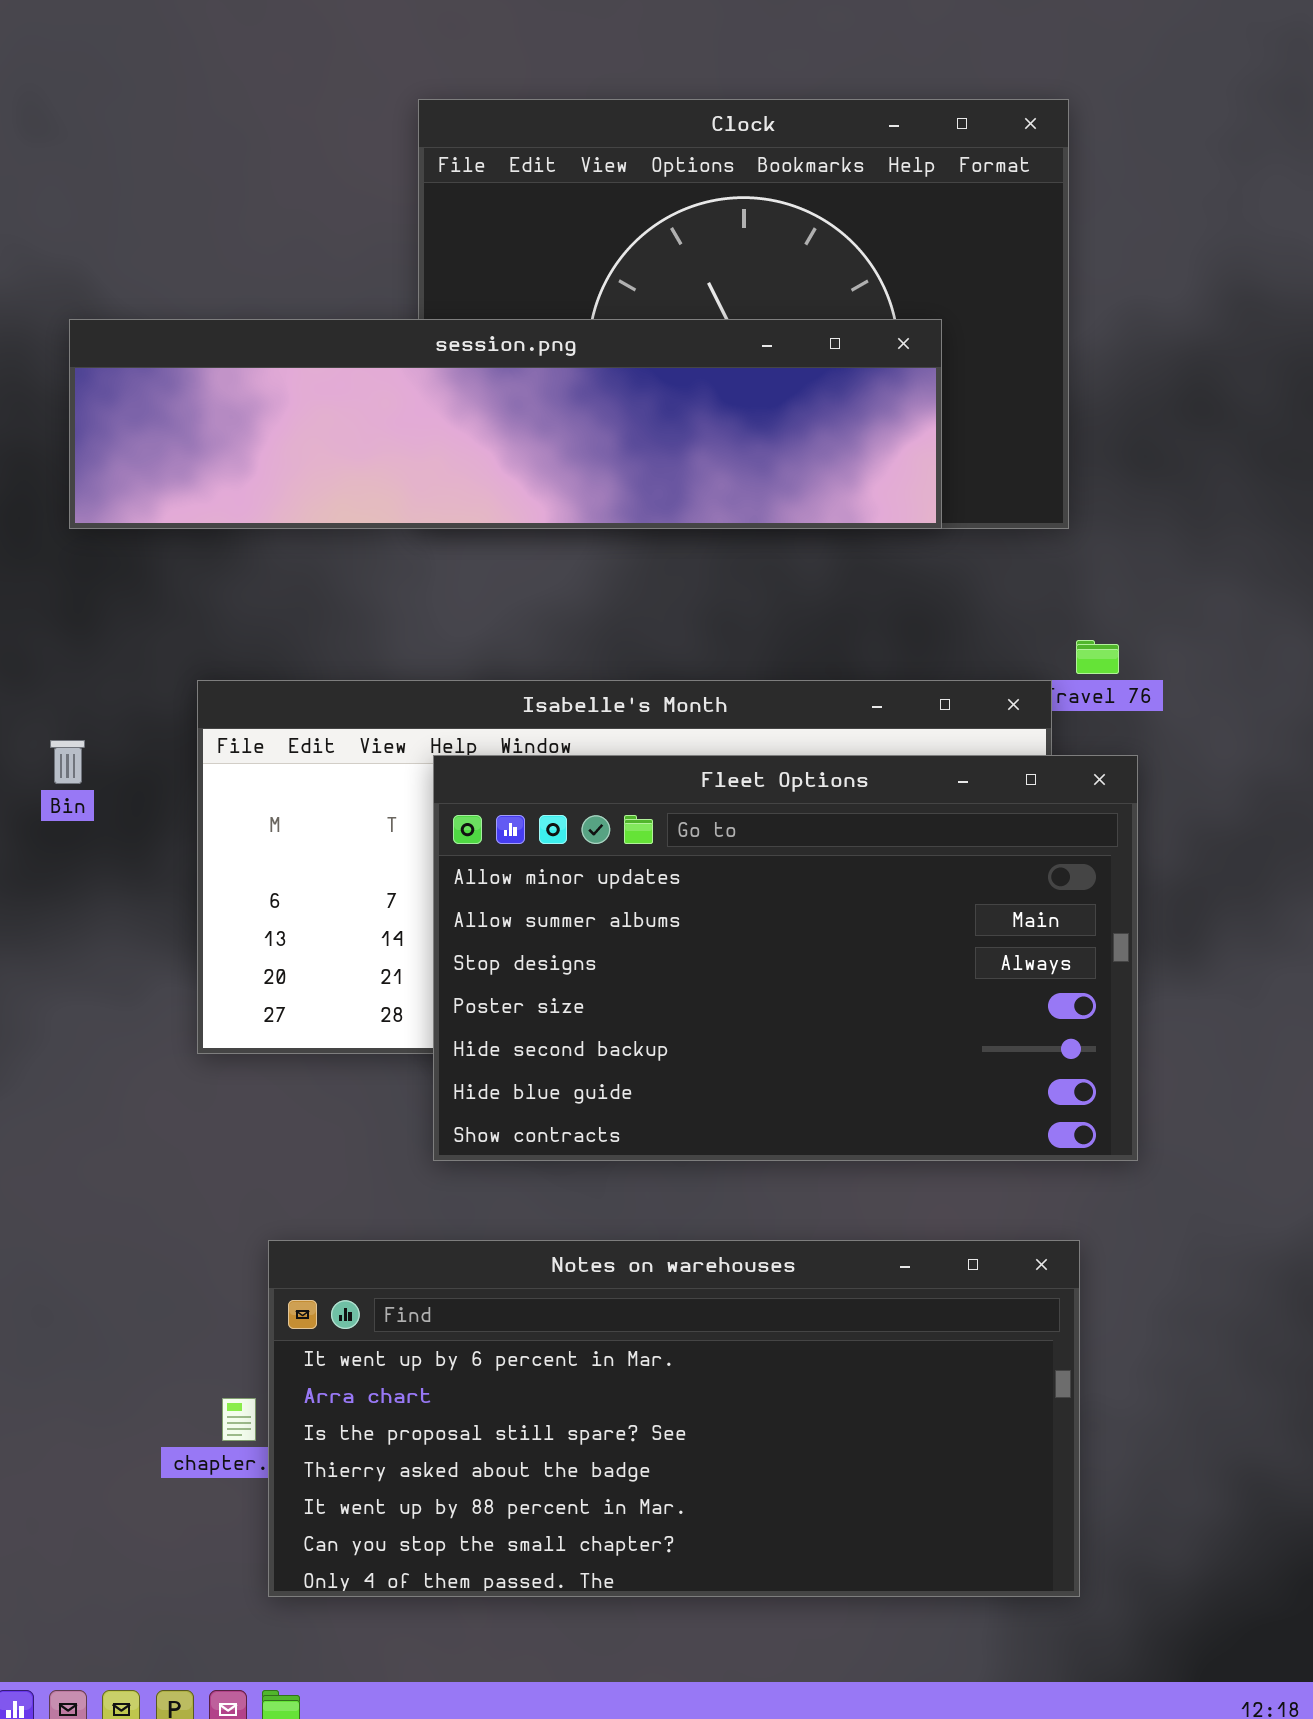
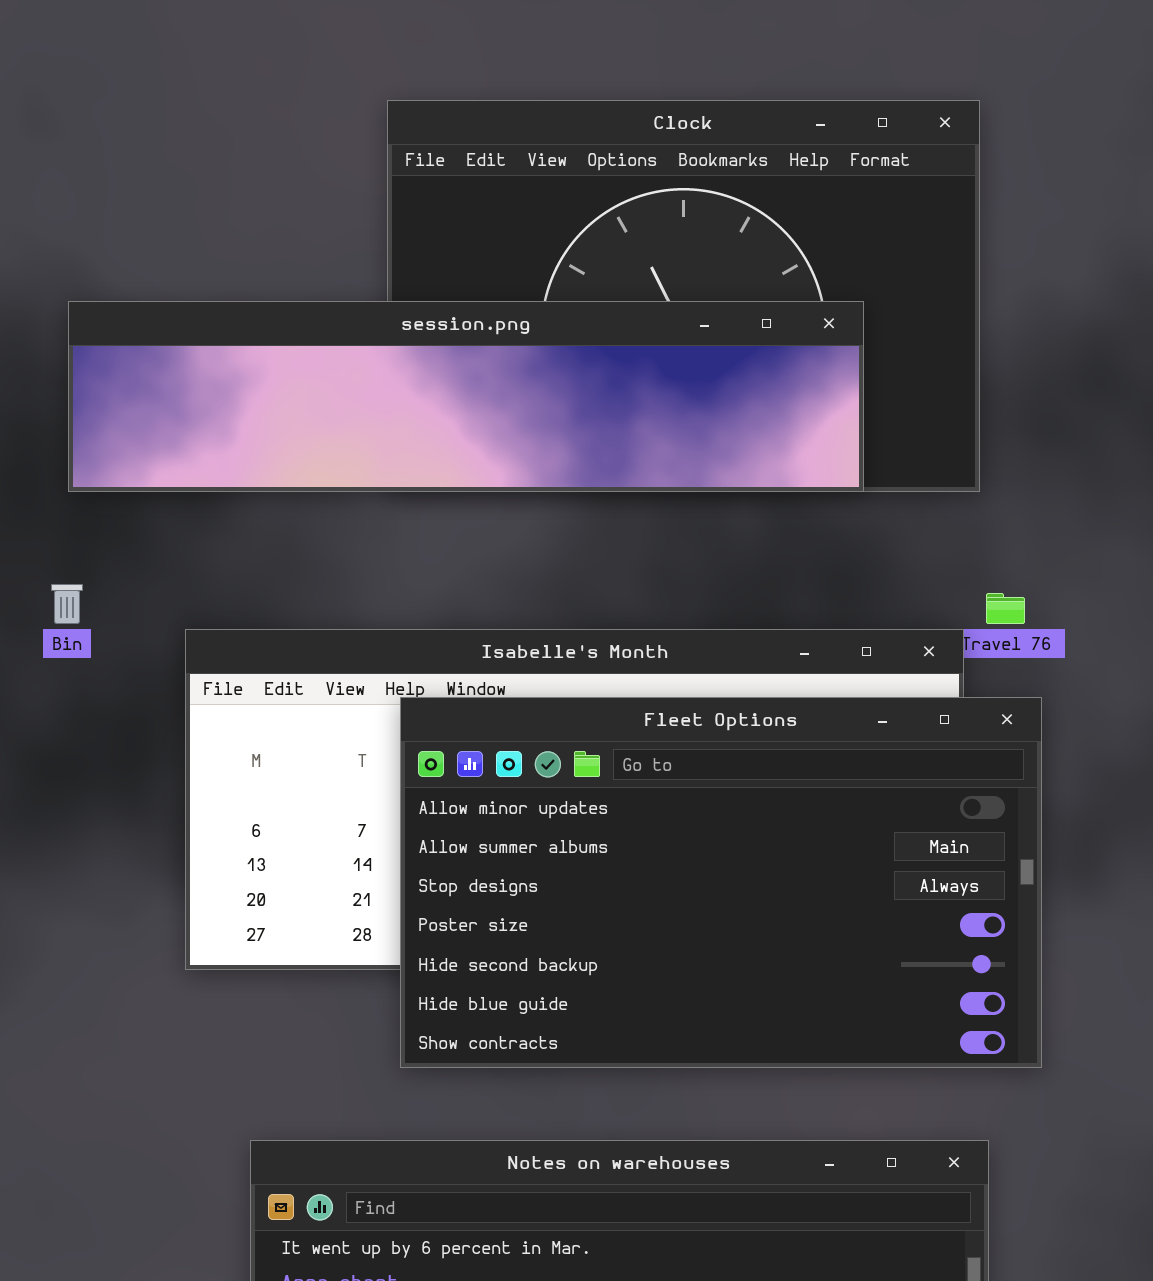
Bin: [50,740,85,784] -> [51,584,83,624], moved

